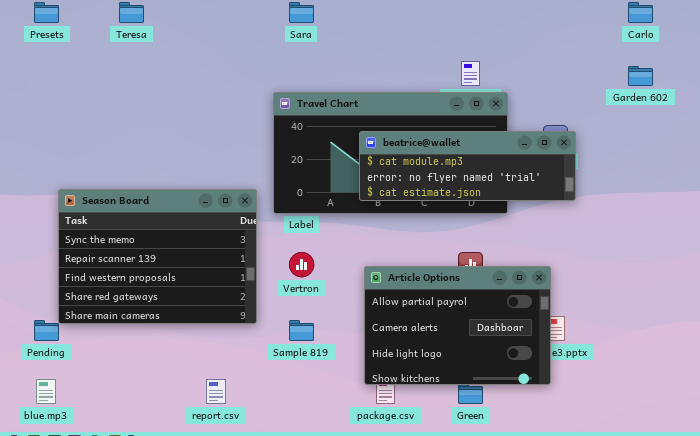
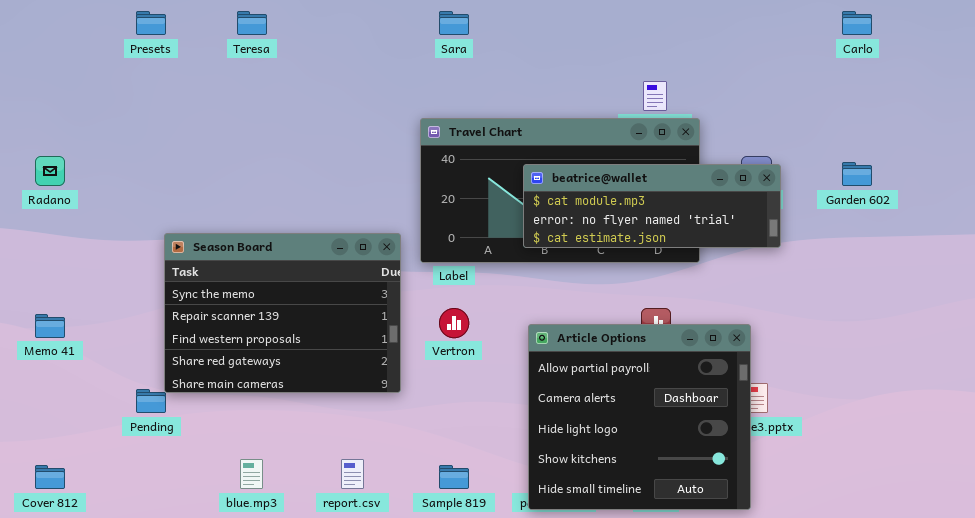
Garden 602: [628,66,653,86] -> [842,162,872,186], moved
Article Options: [364,266,551,385] -> [528,324,751,510], resized
Sample 819: [289,320,314,341] -> [439,465,469,489], moved
blue.mp3: [36,379,56,404] -> [240,459,263,489], moved

